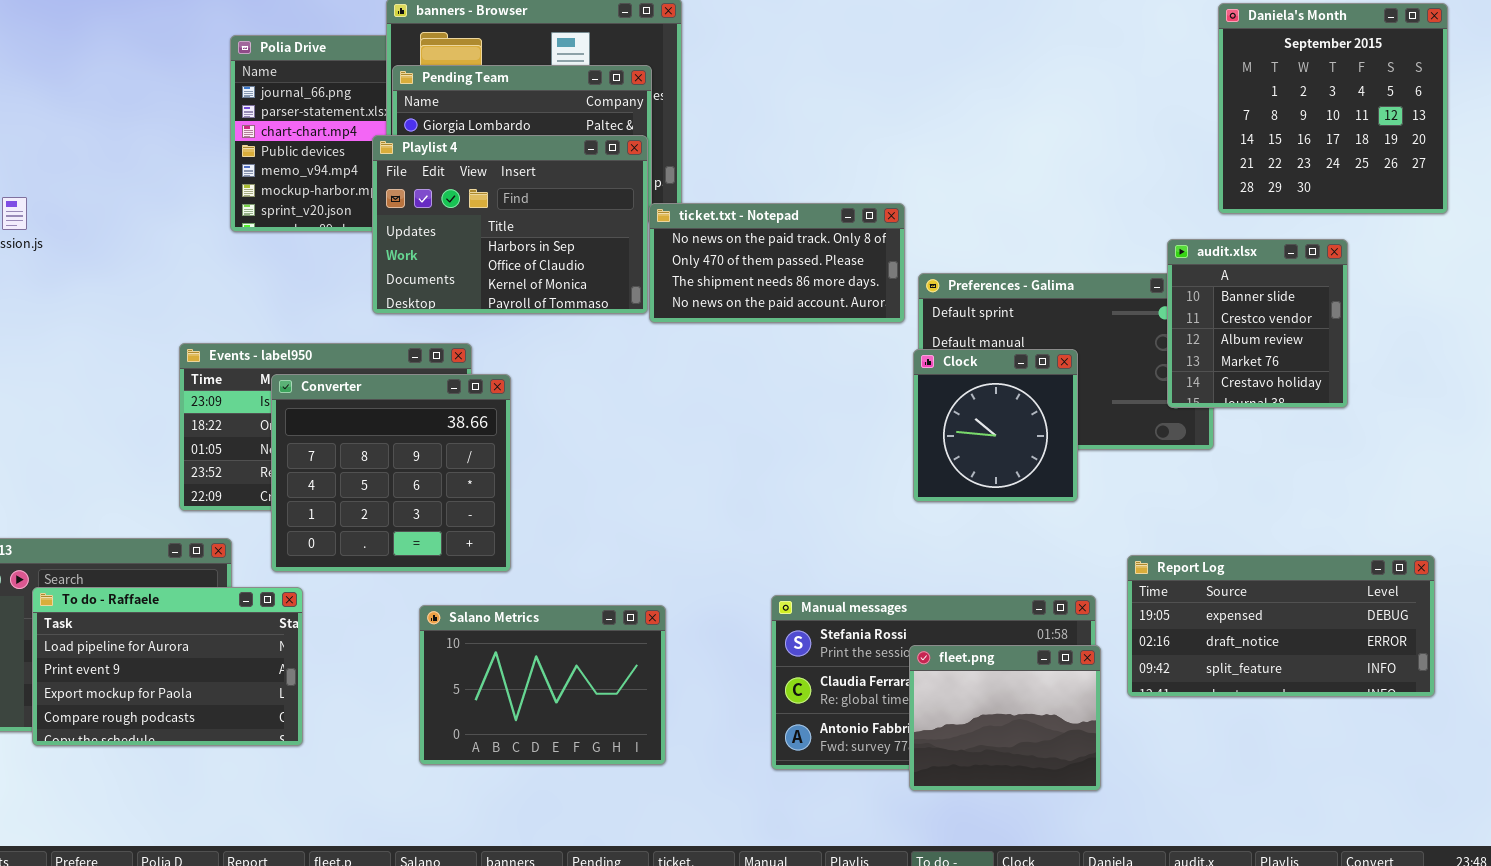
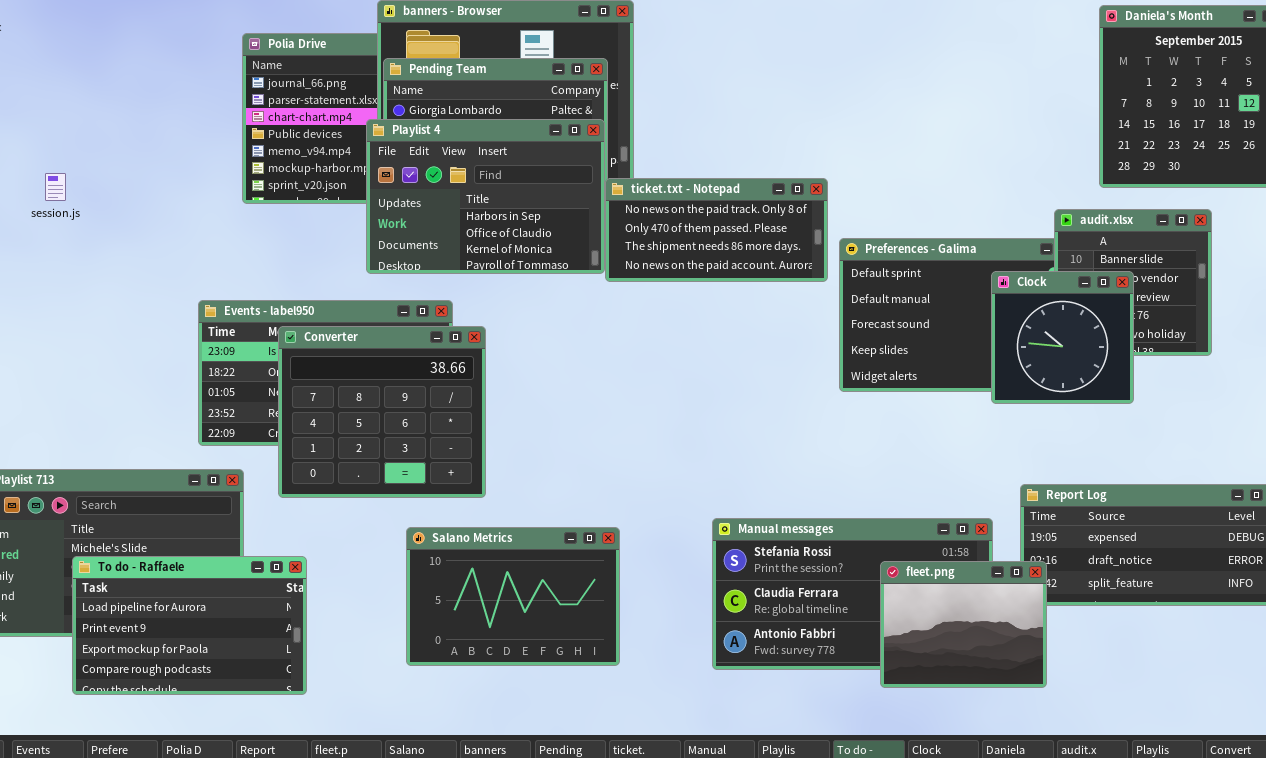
Clock: [913,349,1078,502] -> [991,271,1134,404], moved
To do - Raffaele: [32,587,303,746] -> [72,556,307,695], moved
fleet.png: [909,645,1101,791] -> [880,561,1047,688], moved

